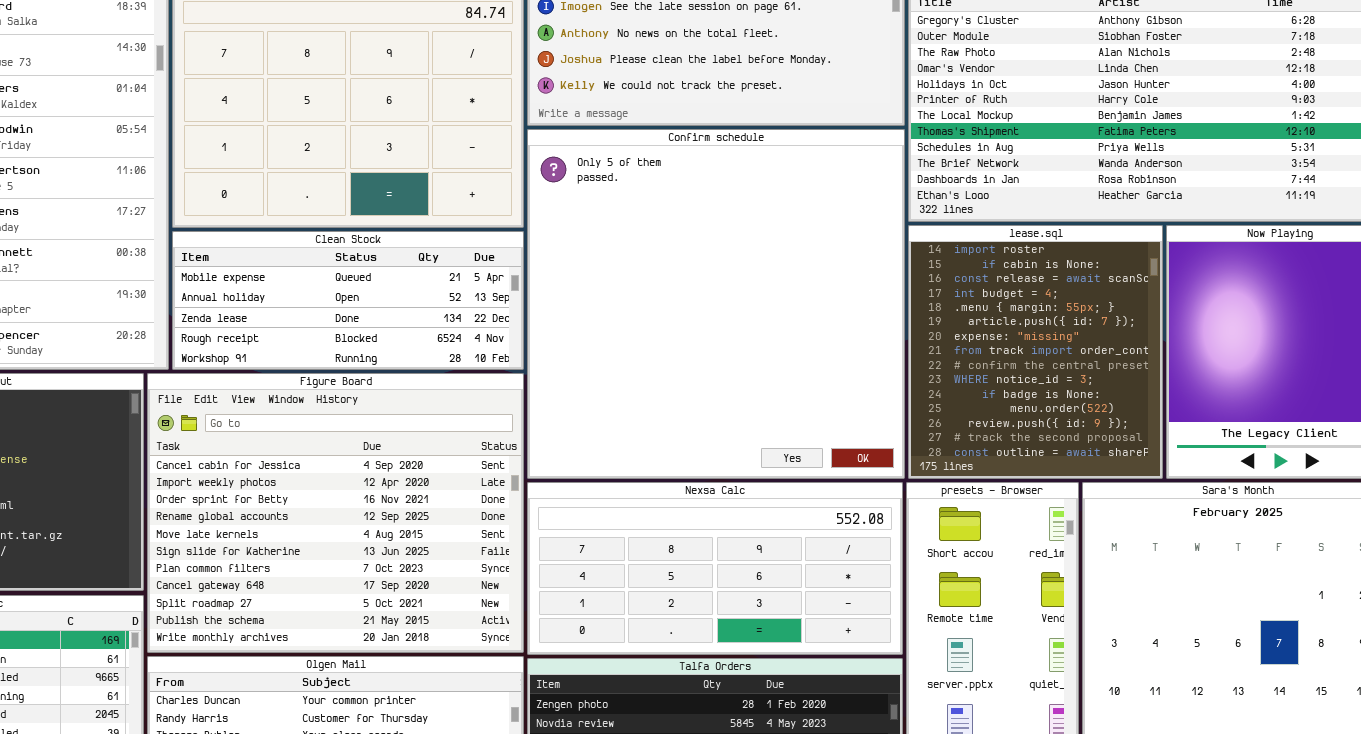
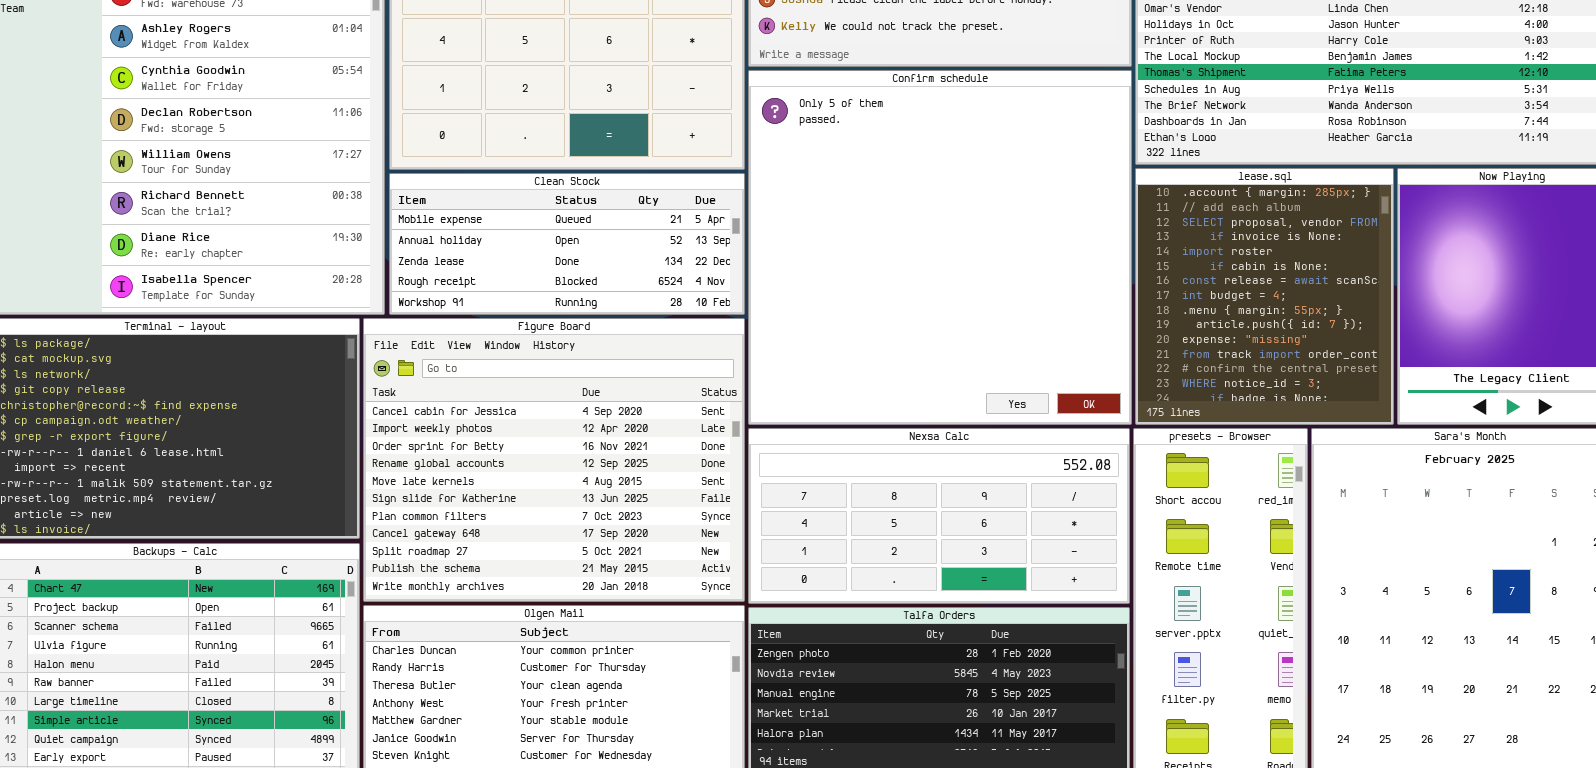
lease.sql: [908,225,1163,479] -> [1135,168,1394,425], scrolled up 4 rows

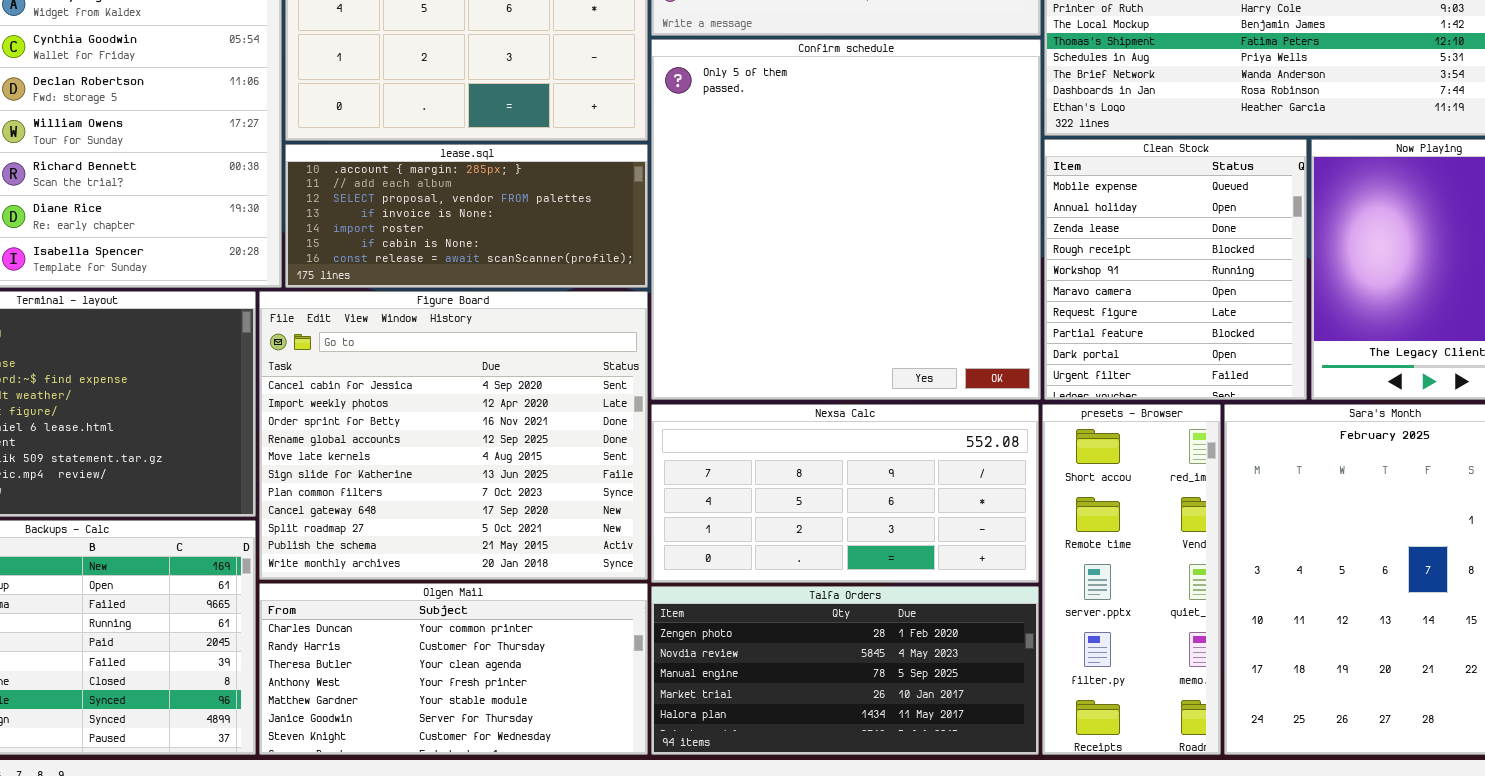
lease.sql: [1135,168,1394,425] -> [285,144,648,288], moved, resized
Clean Stock: [389,173,745,315] -> [1044,139,1307,400], moved, resized

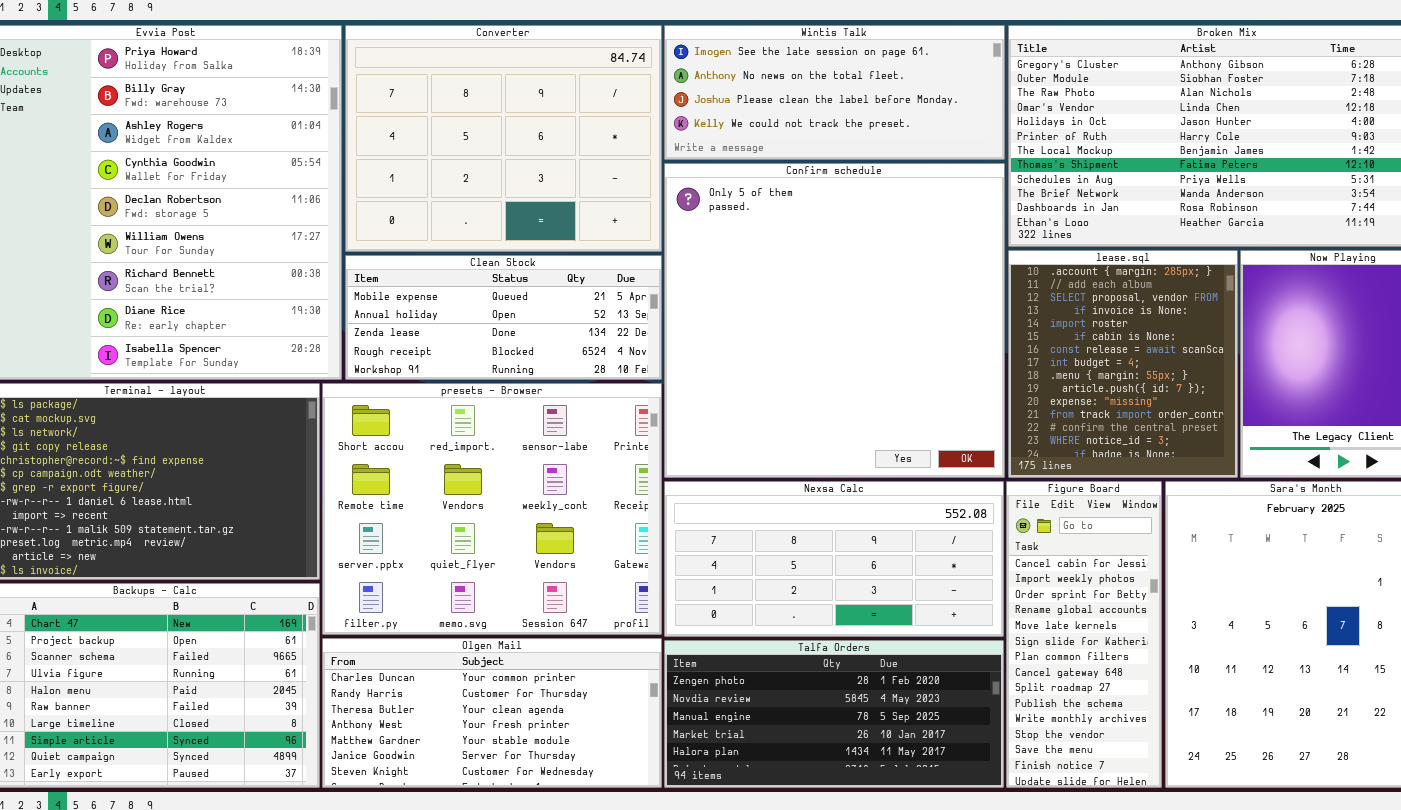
Clean Stock: [1044,139,1307,400] -> [345,255,662,380], moved, resized
lease.sql: [285,144,648,288] -> [1008,250,1238,478], moved, resized
Figure Board: [259,291,648,580] -> [1006,481,1162,788], moved, resized
presets - Browser: [1042,404,1221,755] -> [322,383,662,635], moved, resized

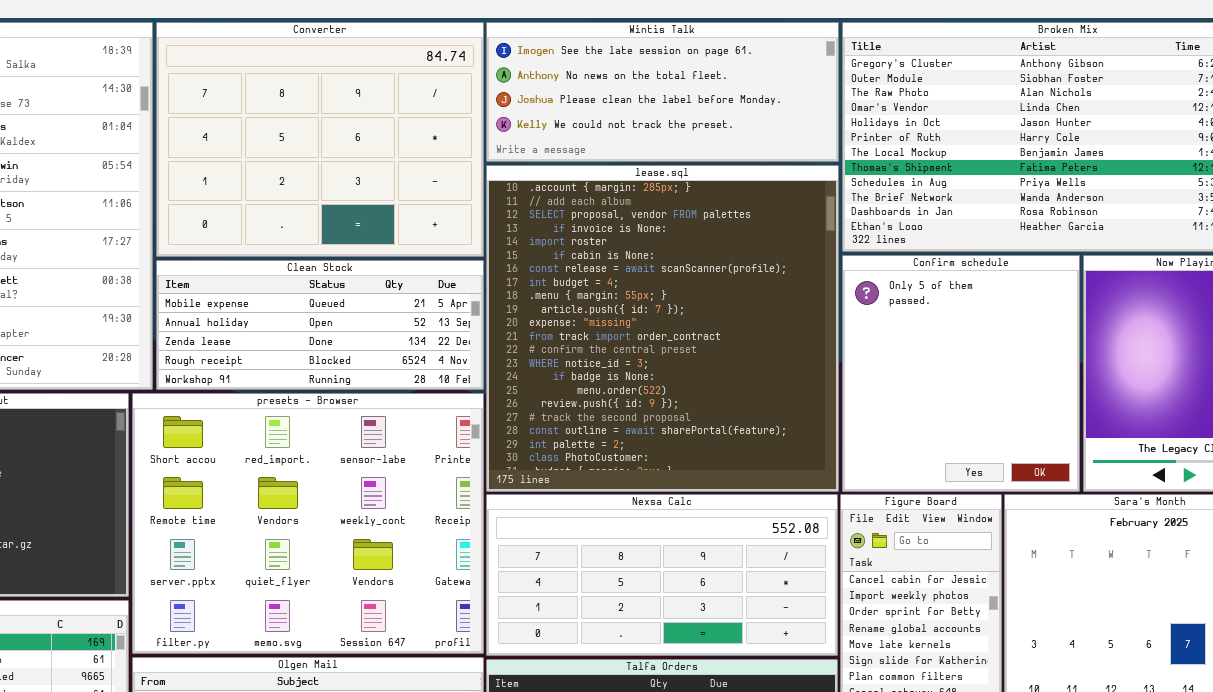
Confirm schedule: [664,163,1005,478] -> [842,255,1080,492], moved, resized
lease.sql: [1008,250,1238,478] -> [486,165,839,492], moved, resized

